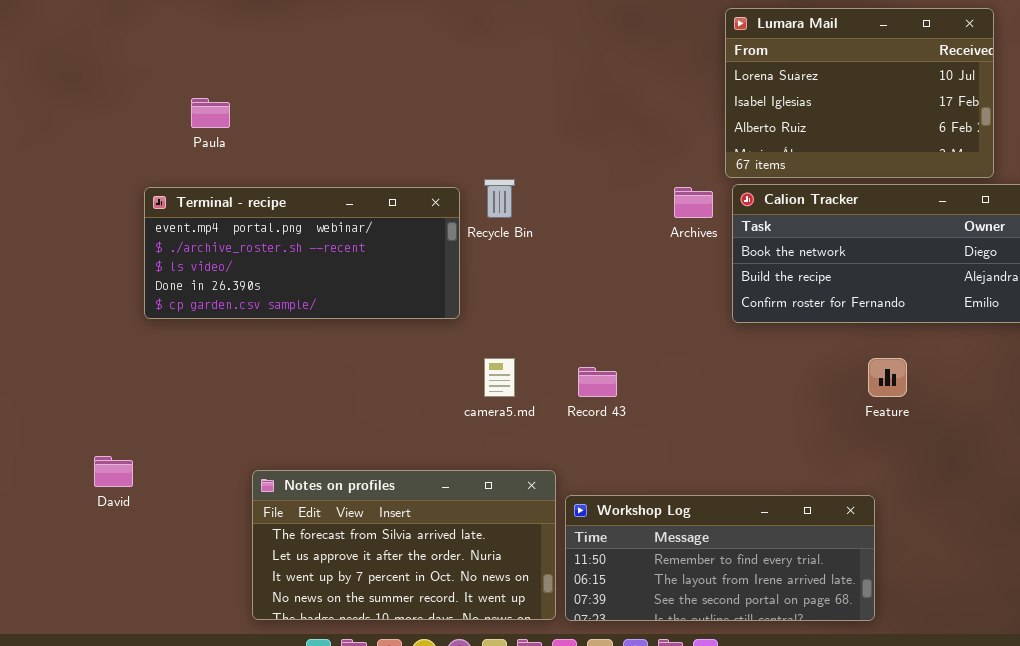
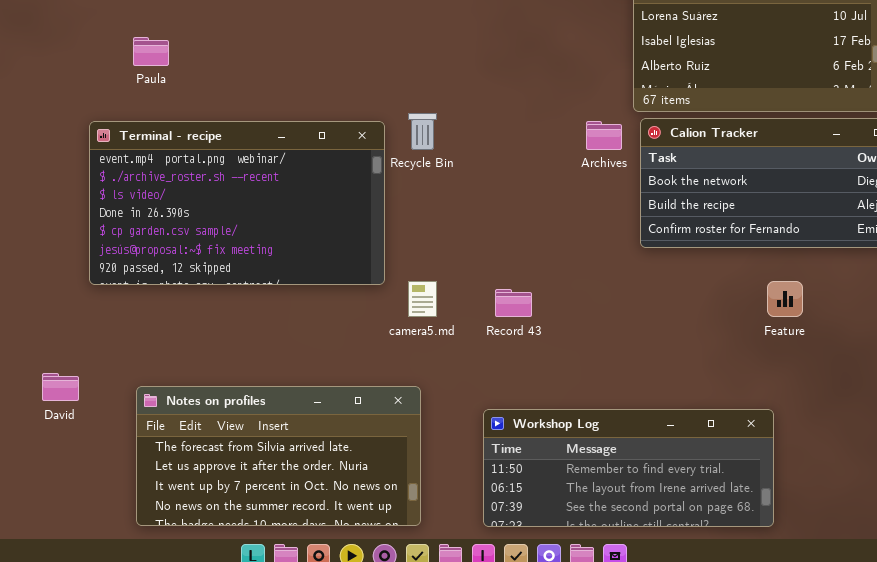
Terminal - recipe: [144,187,460,319] -> [89,121,385,285], resized
Notes on profiles: [252,470,556,620] -> [136,386,421,526], moved

